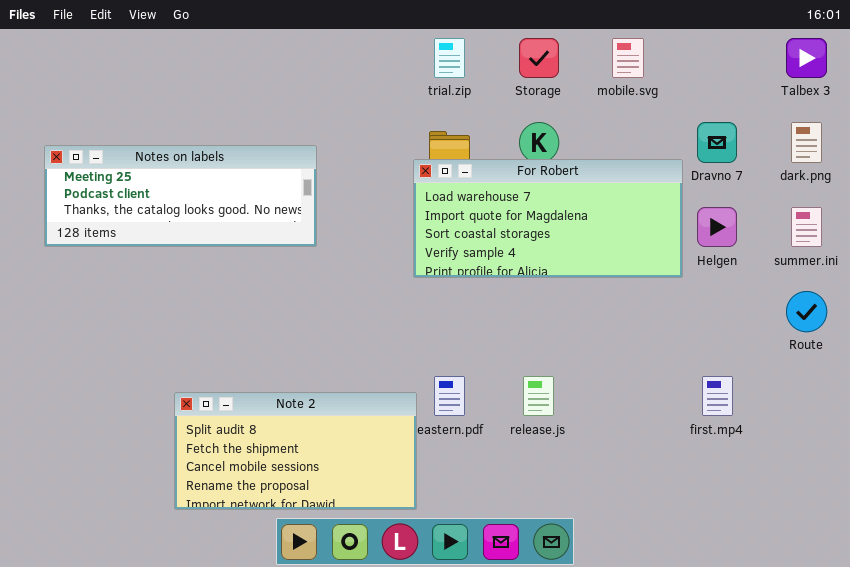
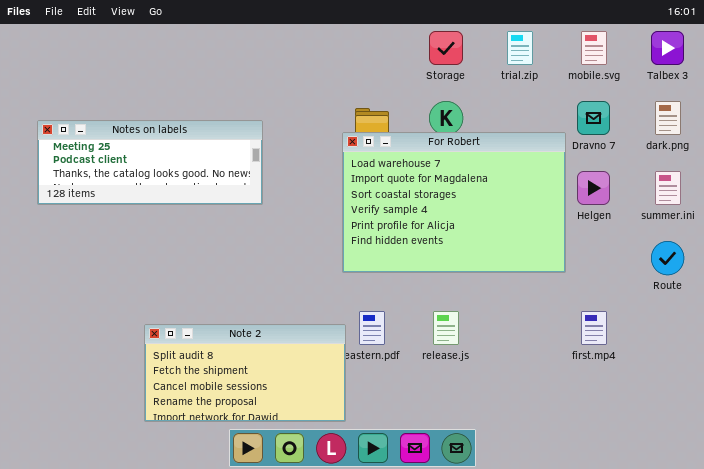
trial.zip: [434,38,465,78] -> [507,31,533,65], moved
mobile.svg: [612,38,644,78] -> [581,31,607,65], moved
For Robert: [413,159,683,278] -> [342,132,566,273], resized

